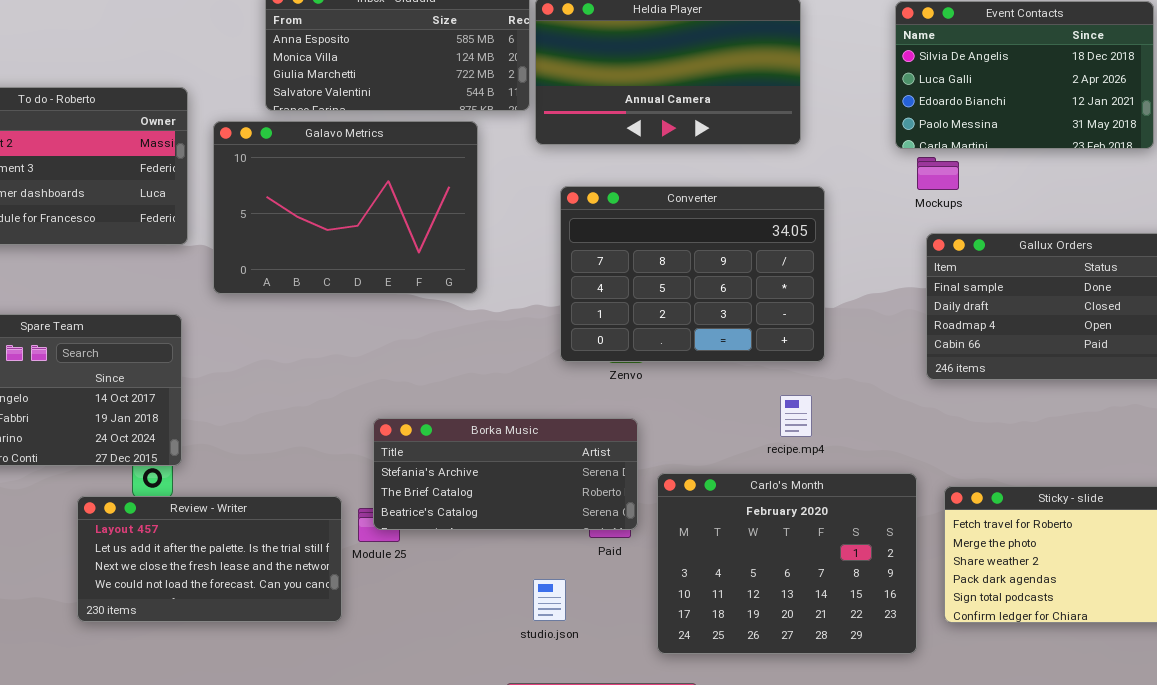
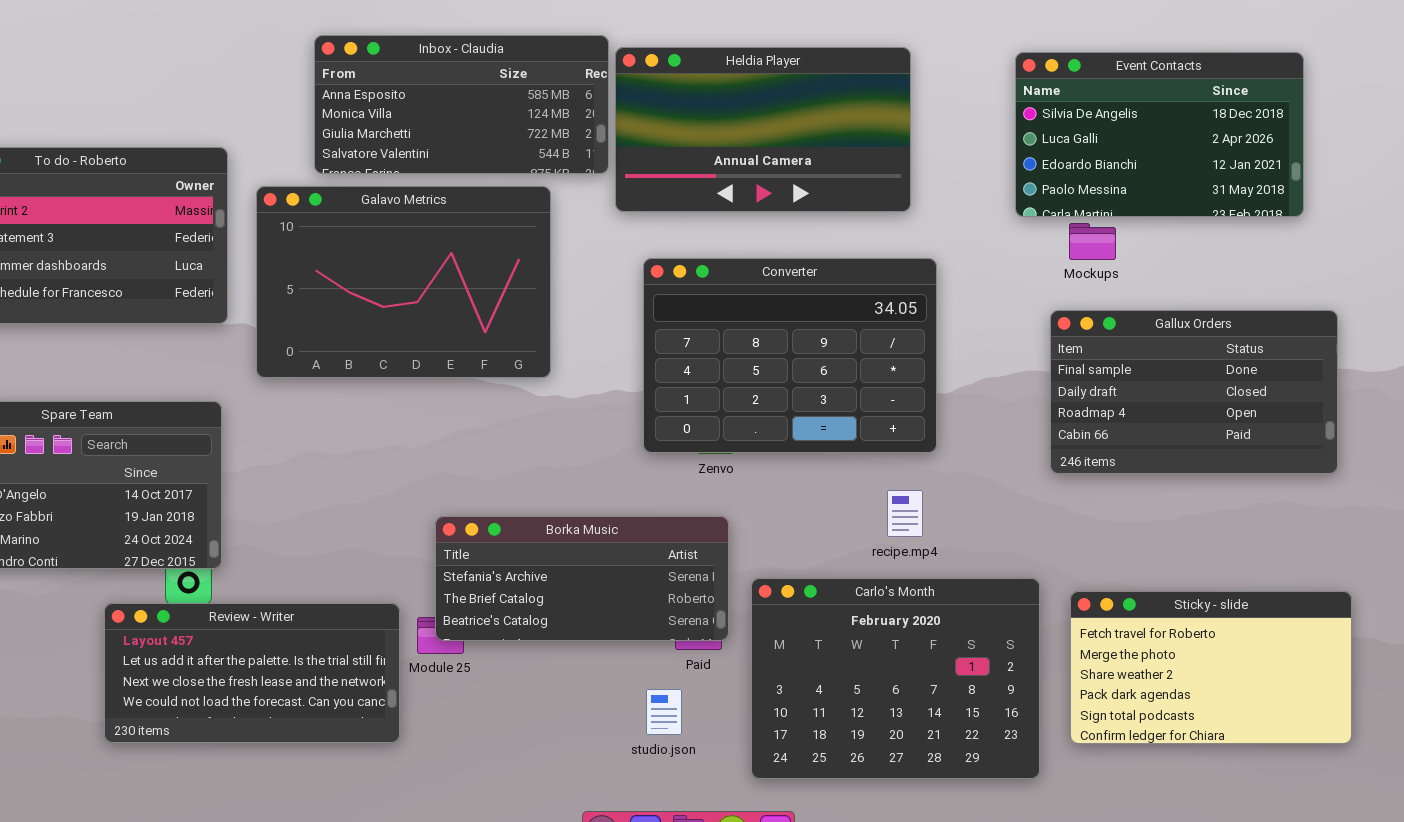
Mockups: [917,157,959,190] -> [1069,223,1116,260], moved
studio.json: [533,579,566,621] -> [646,689,682,735], moved

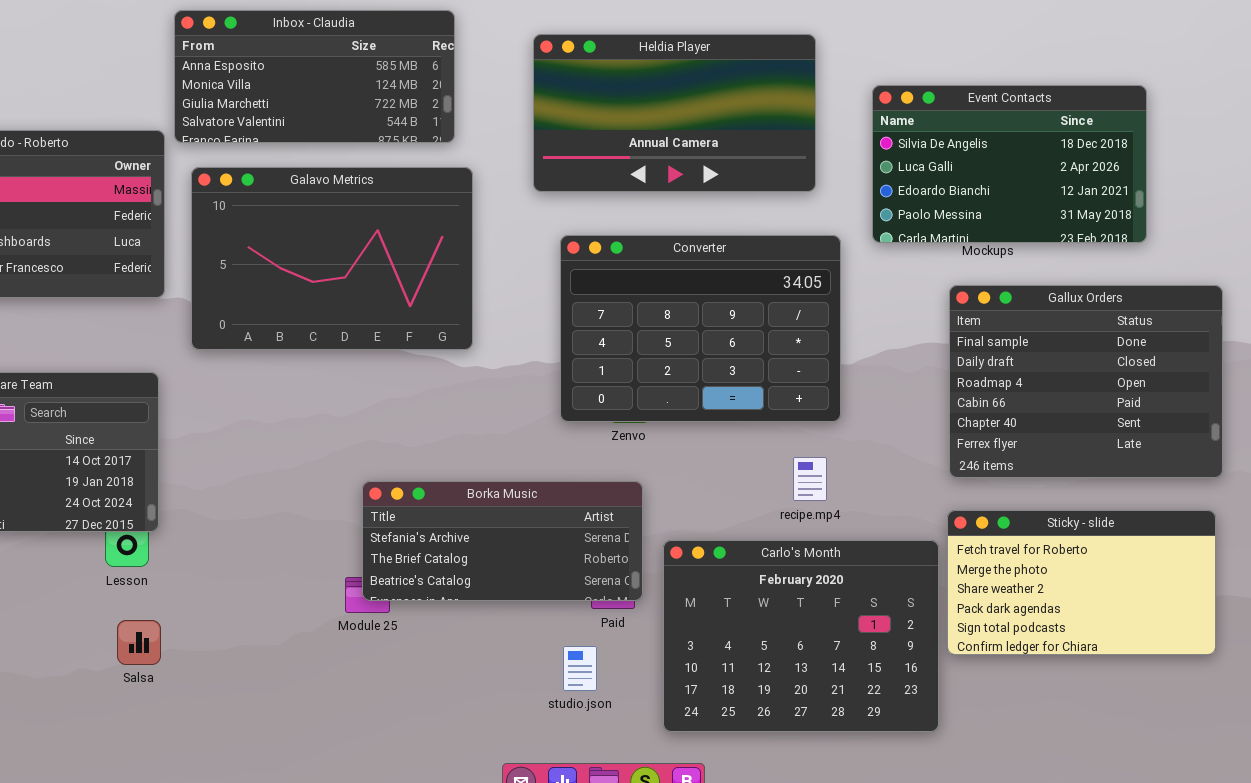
Inbox - Claudia: [314,35,609,174] -> [174,10,455,143], moved
Event Contacts: [1015,52,1304,217] -> [872,85,1147,243], moved
Gallux Orders: [1050,310,1338,474] -> [949,285,1223,478], resized
Sticky - slide: [1070,591,1352,744] -> [947,510,1216,655], moved
Review - Writer: [104,603,400,743] -> none, closed

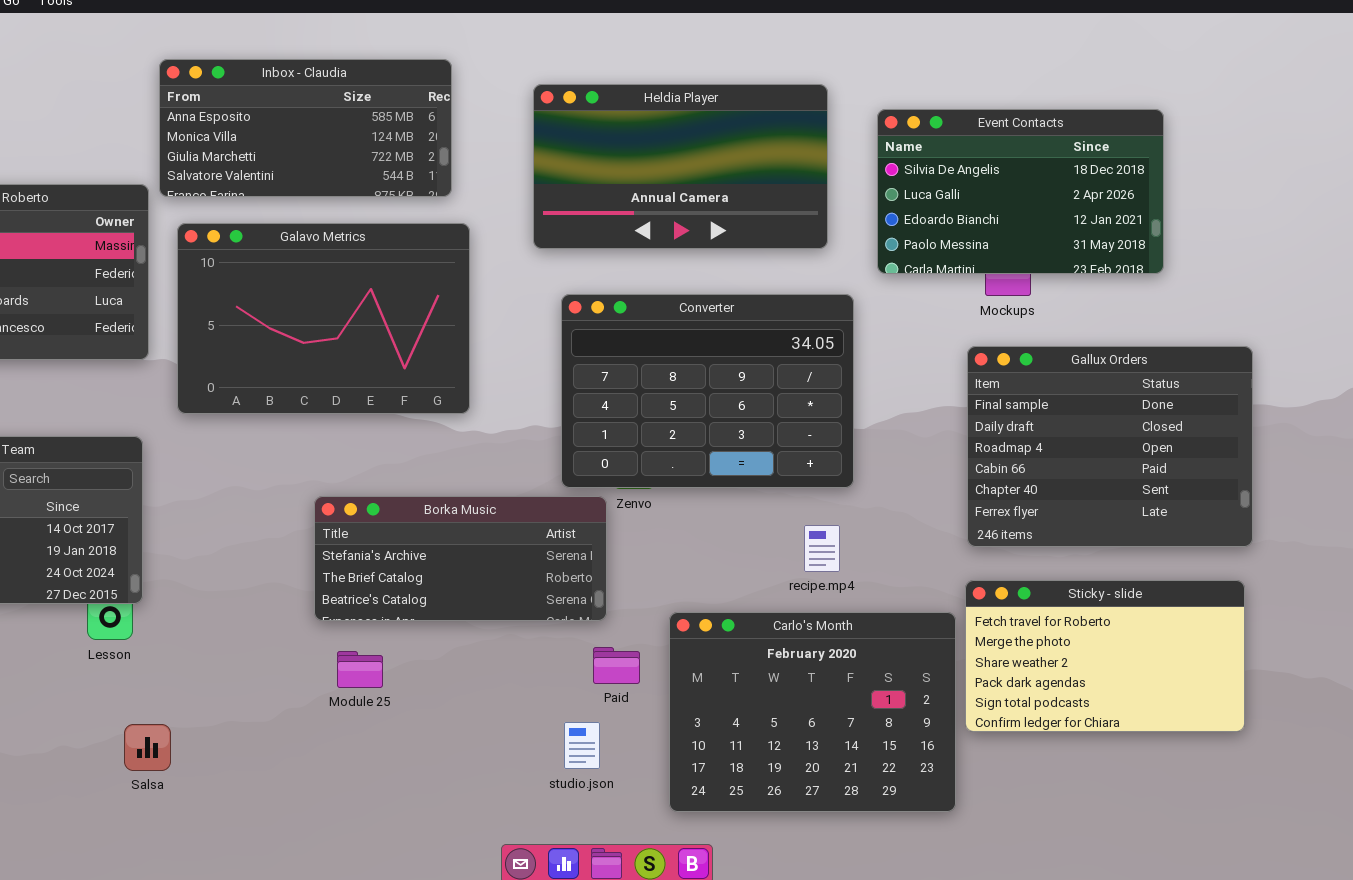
Event Contacts: [872,85,1147,243] -> [877,109,1164,274], moved
Borka Music: [362,481,643,601] -> [314,496,607,621], moved
Salsa: [117,620,161,665] -> [124,724,171,771], moved

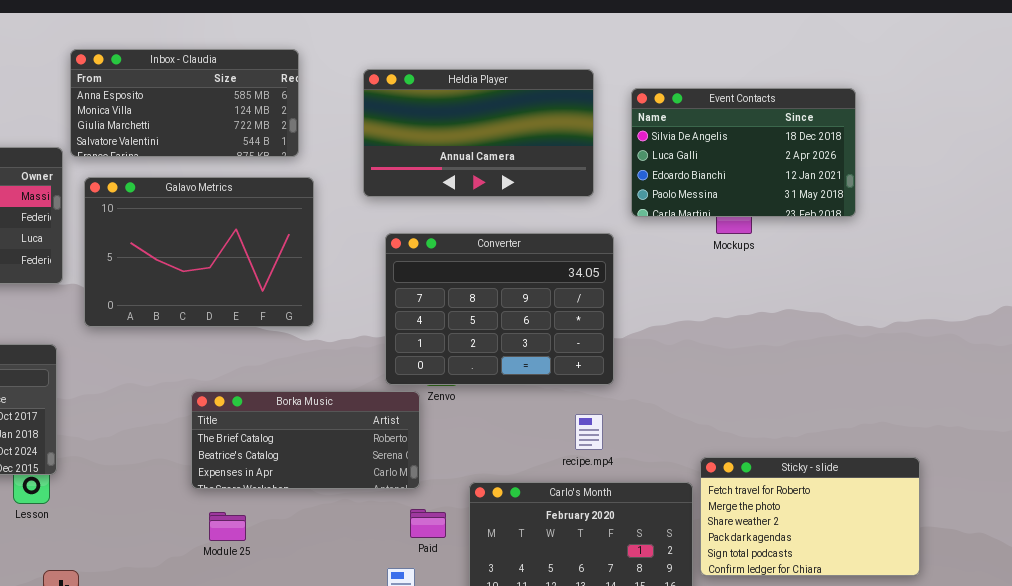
Gallux Orders: [967,346,1253,547] -> none, closed
Borka Music: [314,496,607,621] -> [191,391,420,489], scrolled down 1 row

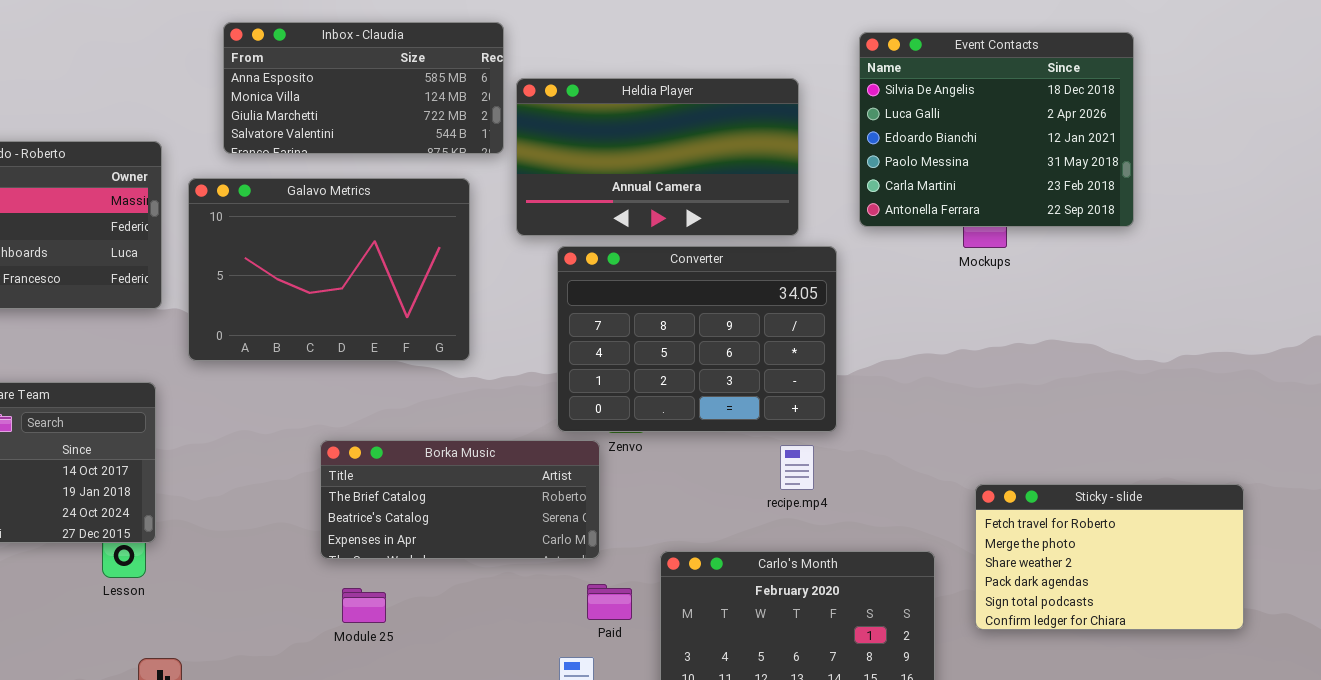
Inbox - Claudia: [70,49,299,157] -> [223,22,504,154], moved
Heldia Player: [363,69,594,197] -> [516,78,799,236], moved
Event Contacts: [631,88,856,217] -> [859,32,1134,227], resized
recipe.mp4: [575,414,603,450] -> [780,445,814,490], moved
Sticky - slide: [700,457,920,576] -> [975,484,1244,630], moved

